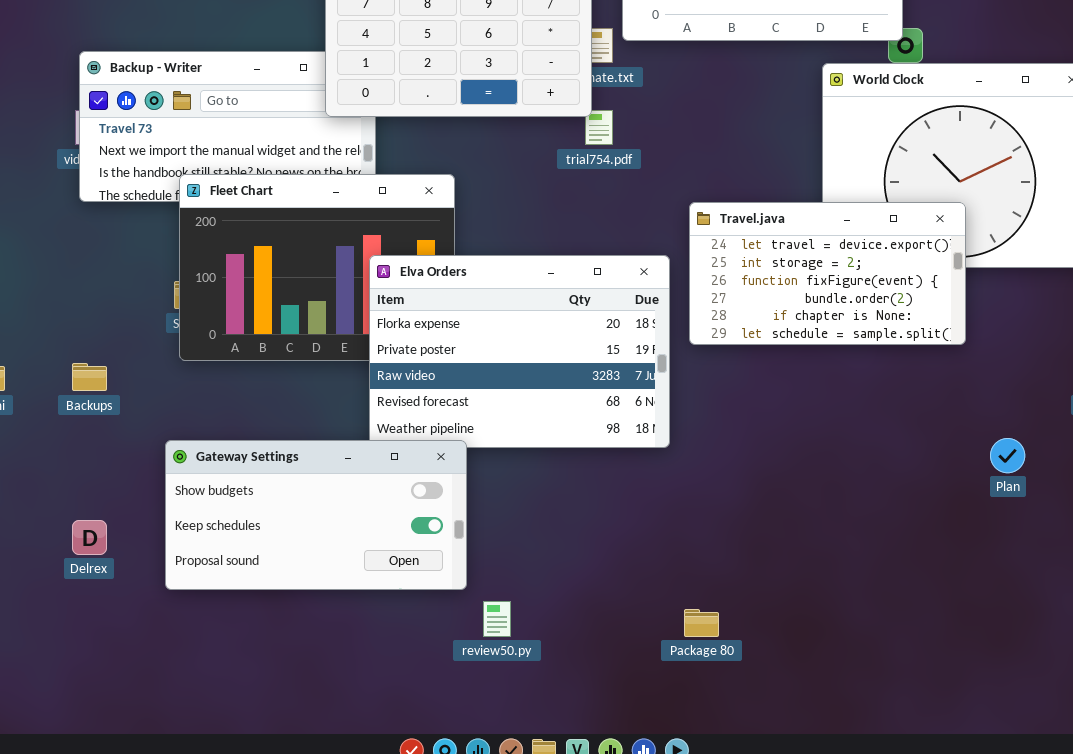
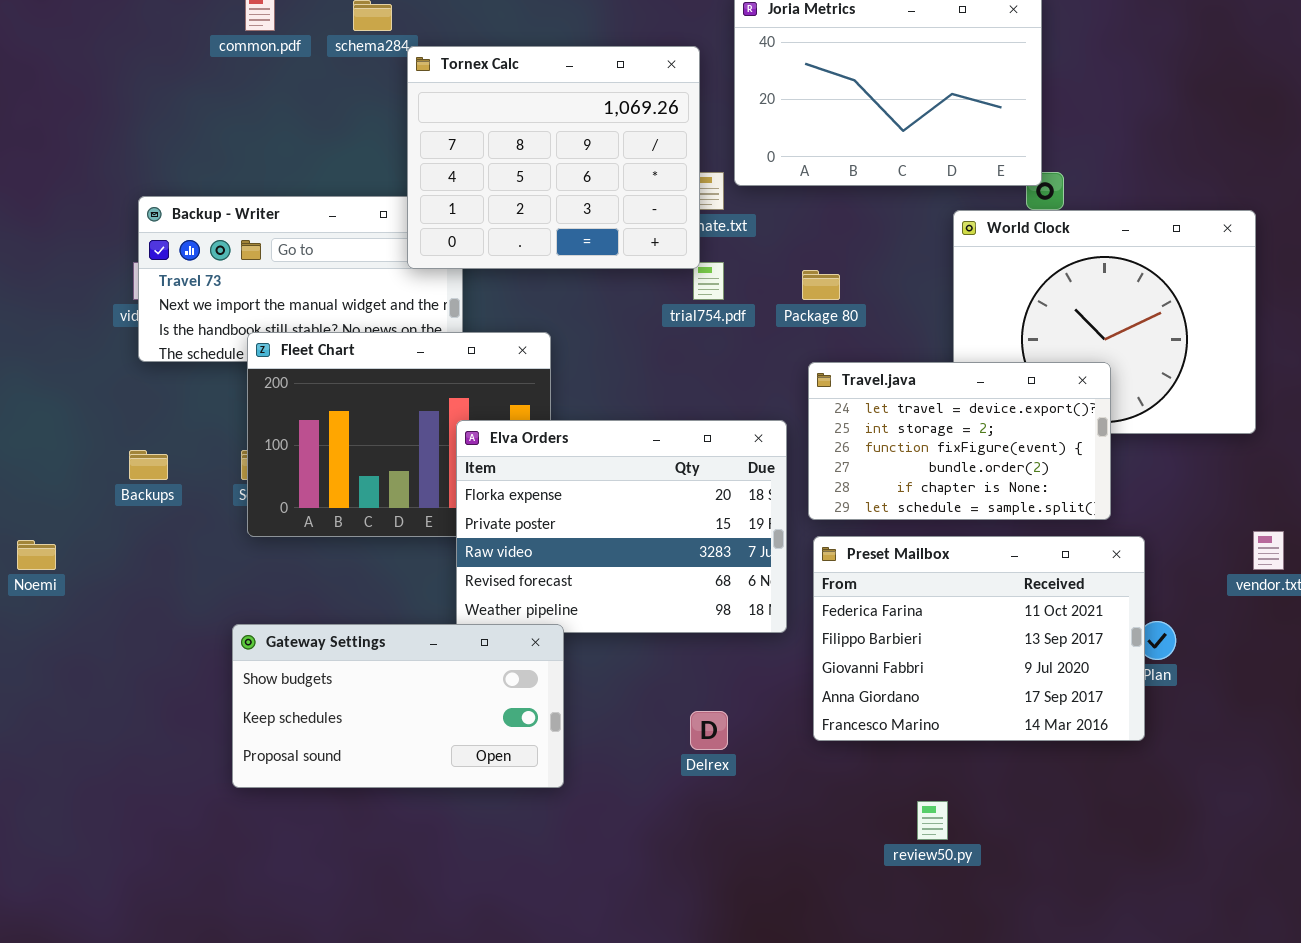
Preset Mailbox: none -> [813,536,1145,741], opened
Backups: [72,363,107,391] -> [129,450,168,480], moved
Delrex: [72,520,107,555] -> [690,711,728,750], moved
review50.py: [483,601,511,637] -> [917,801,948,840], moved
Package 80: [684,609,719,637] -> [802,270,840,300], moved

